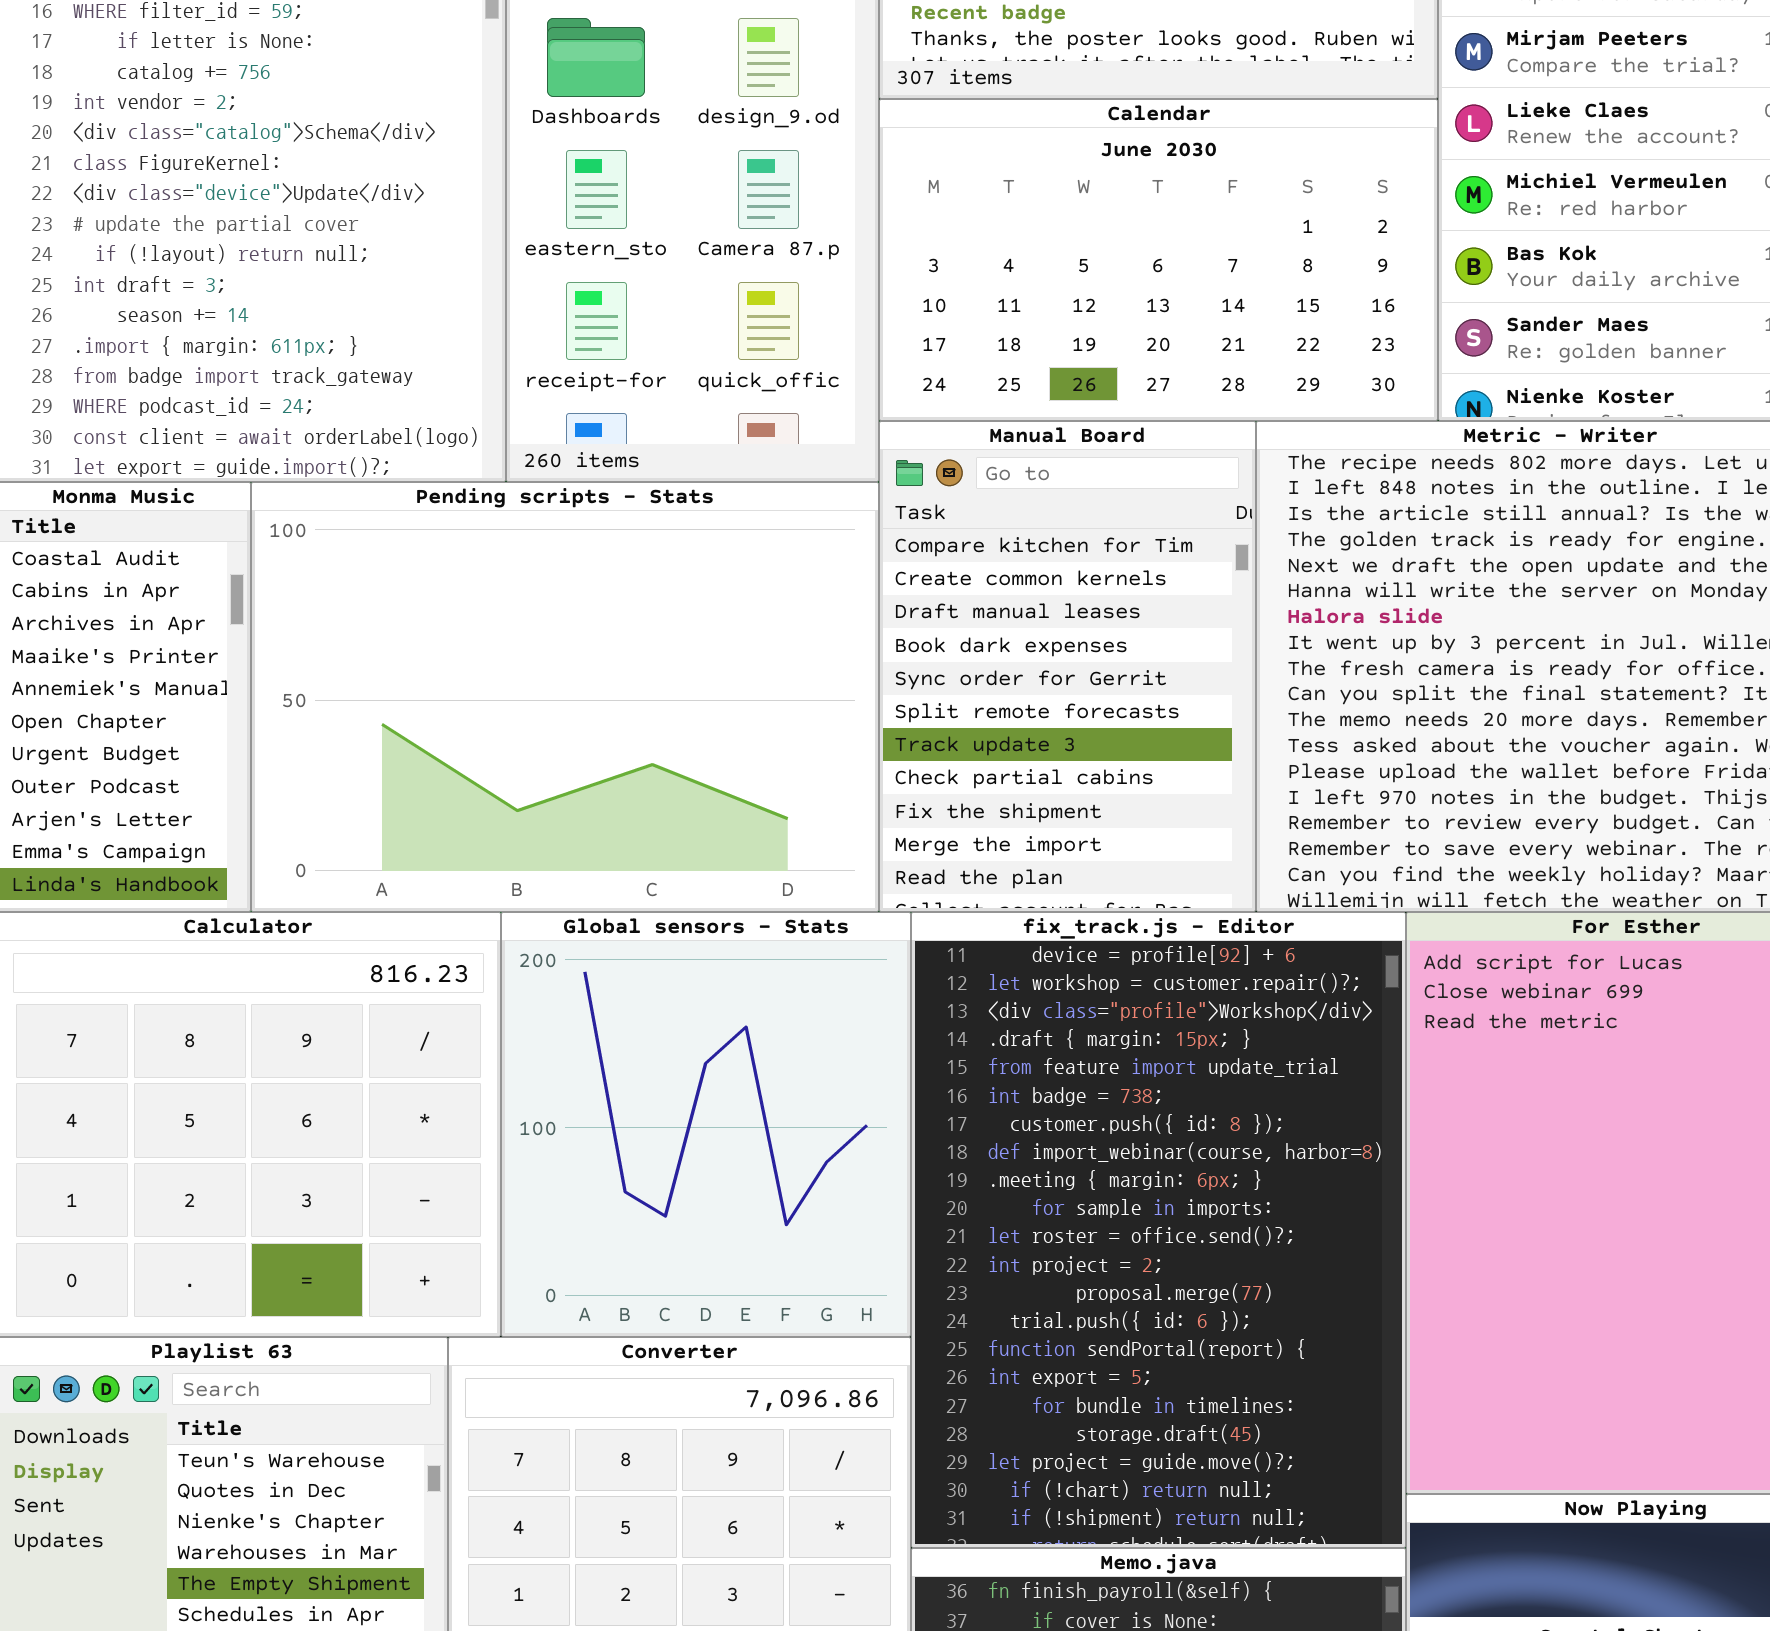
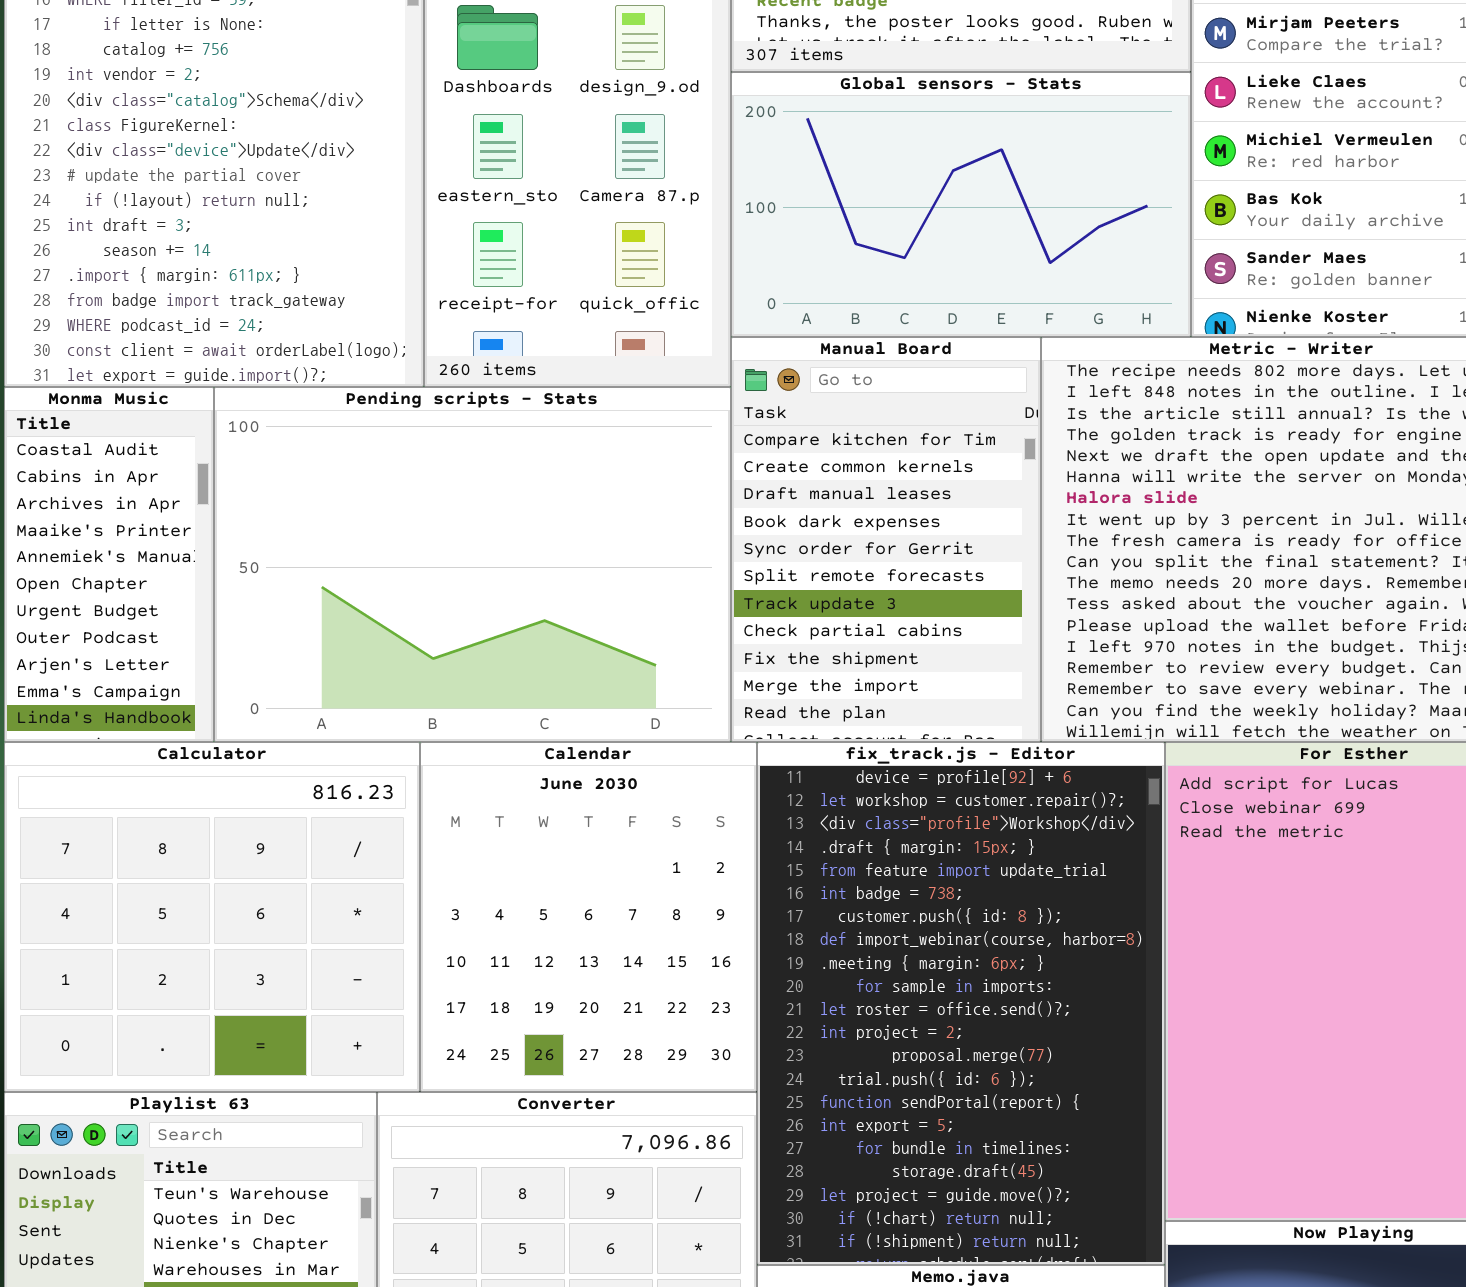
Calendar: [879,99,1438,421] -> [420,742,757,1092], moved, resized
Global sensors - Stats: [501,912,911,1337] -> [731,72,1191,337], moved, resized

